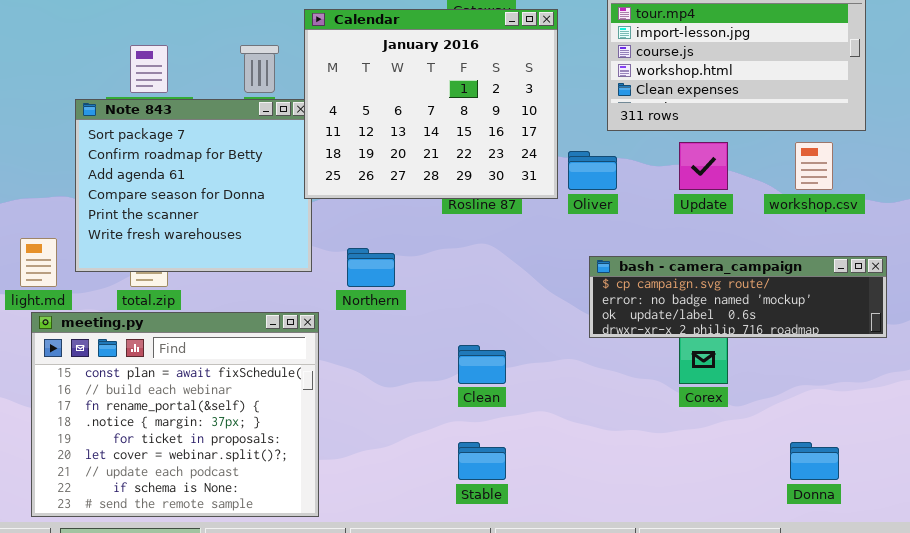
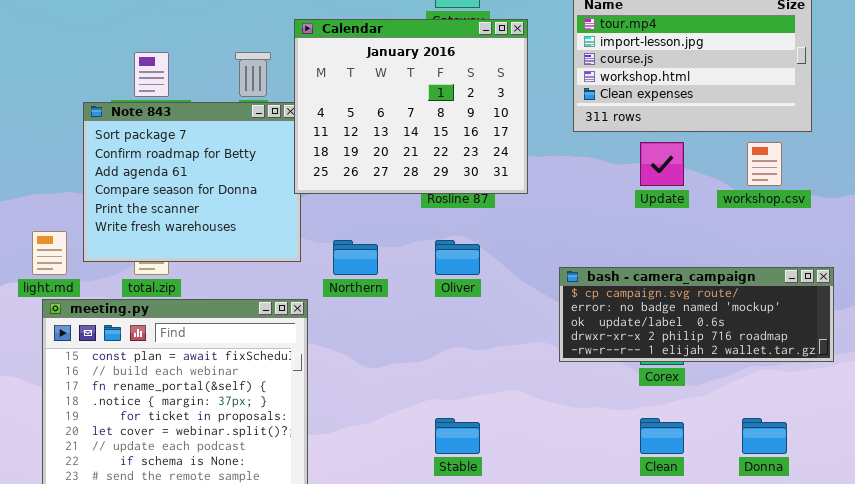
Oliver: [568,151,617,190] -> [435,240,480,275], moved
bash - camera_campaign: [589,256,887,338] -> [559,267,834,362], moved, resized
Clean: [458,345,506,384] -> [640,418,684,454], moved

